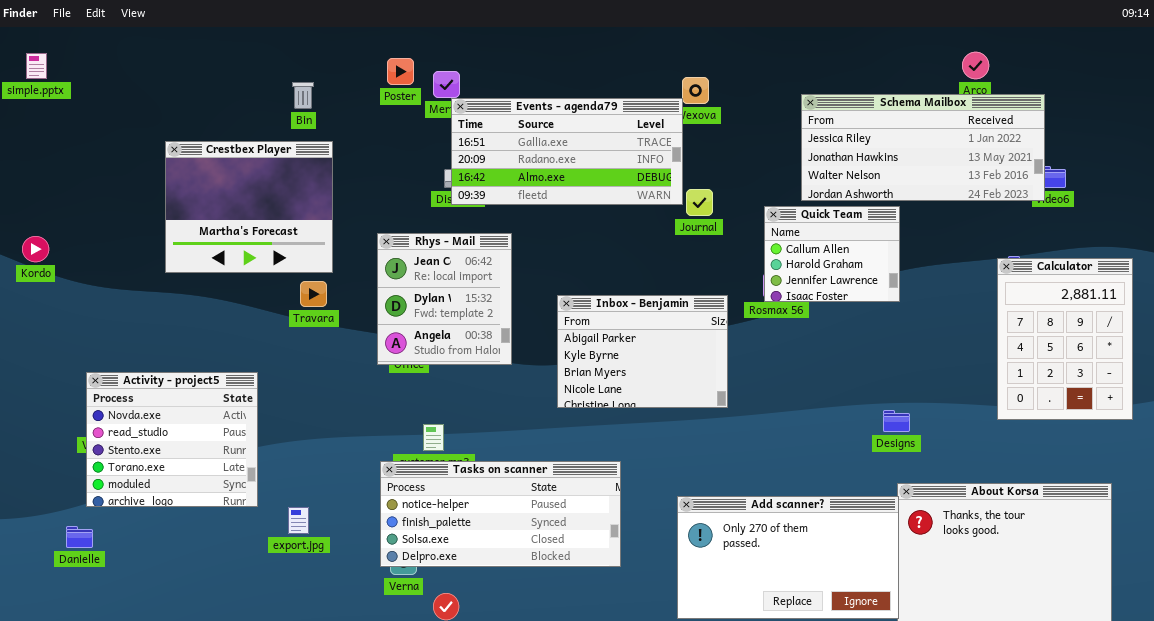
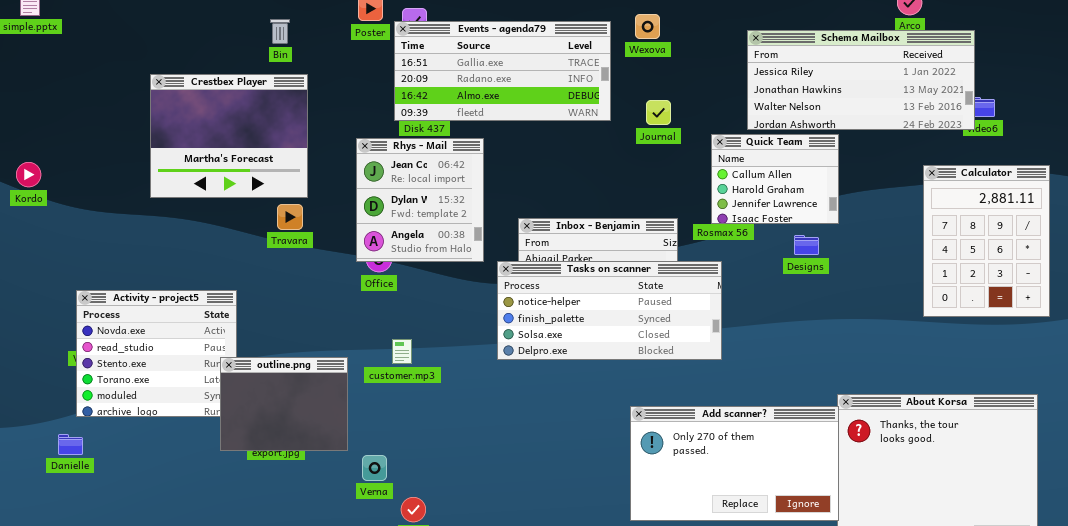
Events - agenda79: [451,98,683,205] -> [394,21,611,121], moved
Journal: [686,189,713,216] -> [646,100,671,125], moved
Rhys - Mail: [377,233,512,365] -> [356,138,484,262], moved
Calculator: [997,258,1133,420] -> [923,165,1050,317], moved
Designs: [883,410,910,432] -> [794,235,819,255], moved
outline.png: none -> [220,357,348,451], opened
Tasks on scanner: [380,461,621,567] -> [497,261,722,360], moved

